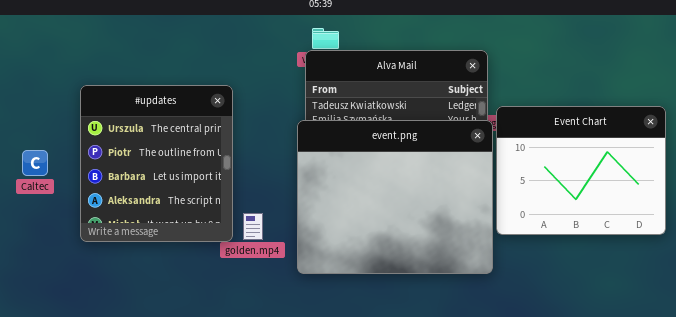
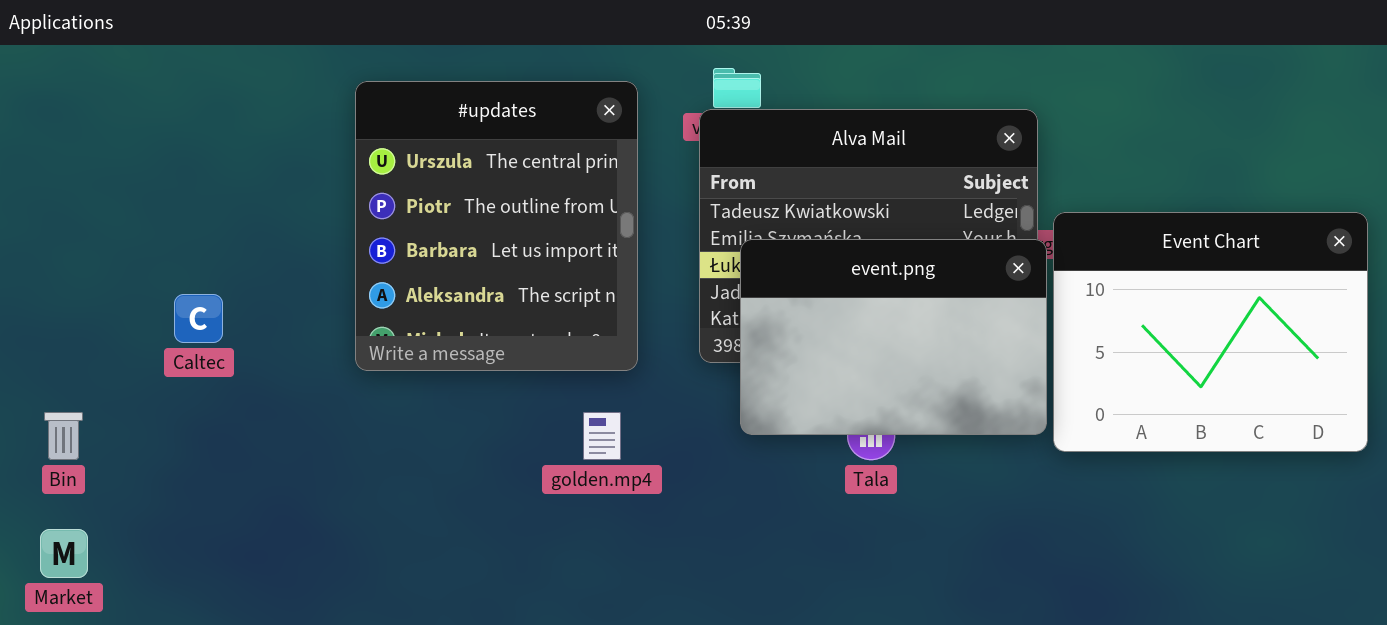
#updates: [80,85,233,242] -> [355,81,638,371], moved
event.png: [297,120,493,274] -> [740,239,1047,435], resized

